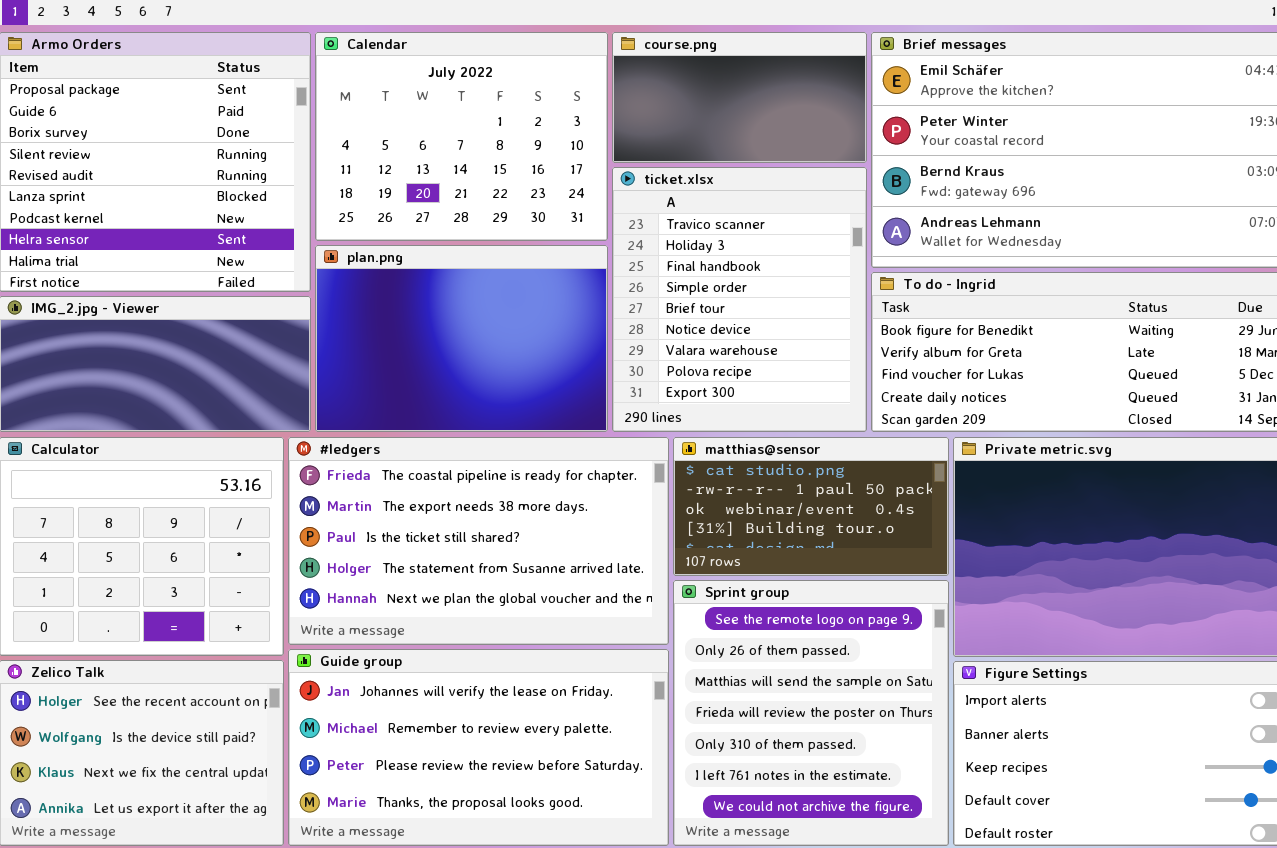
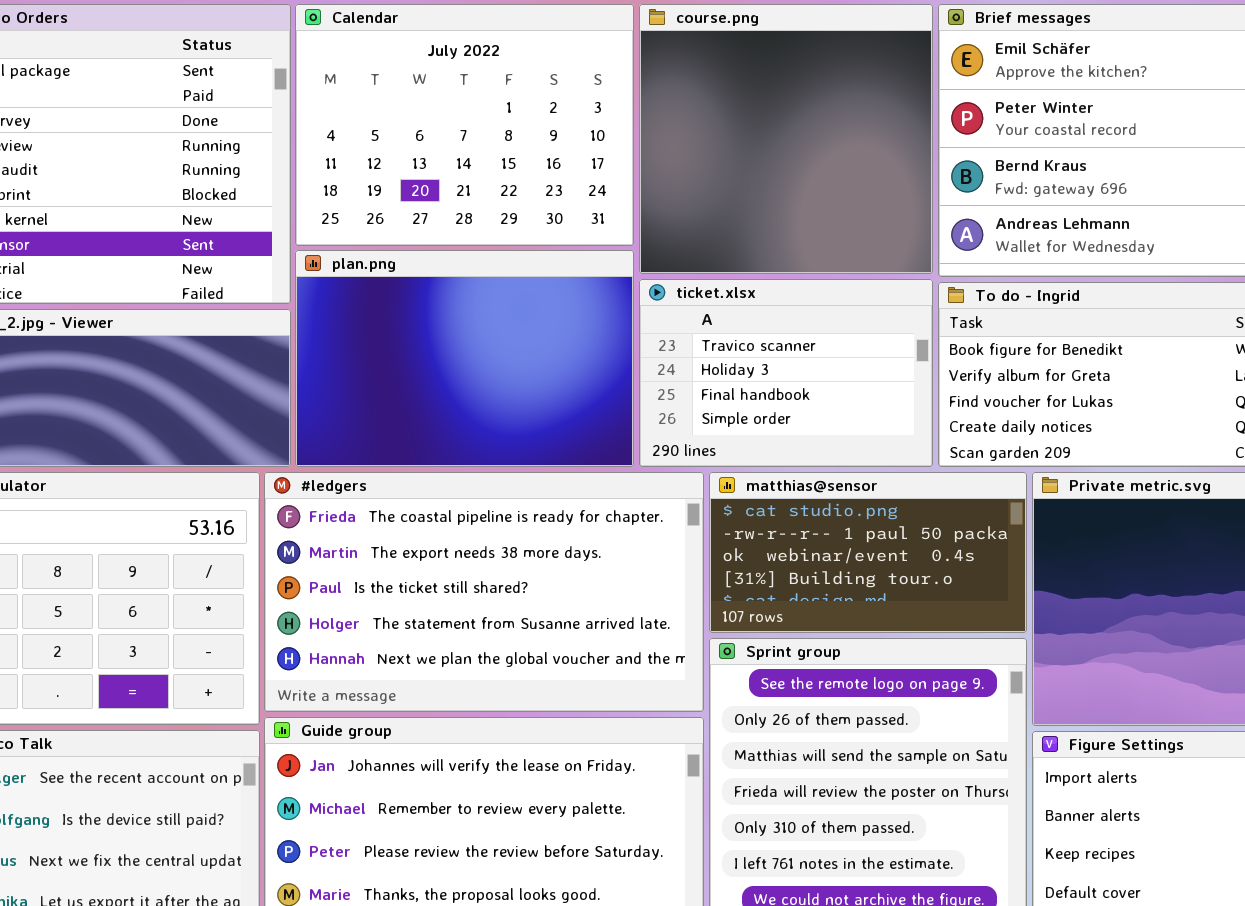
course.png: [612,32,867,163] -> [639,4,933,274], resized
ticket.xlsx: [612,167,867,432] -> [639,279,933,467], resized

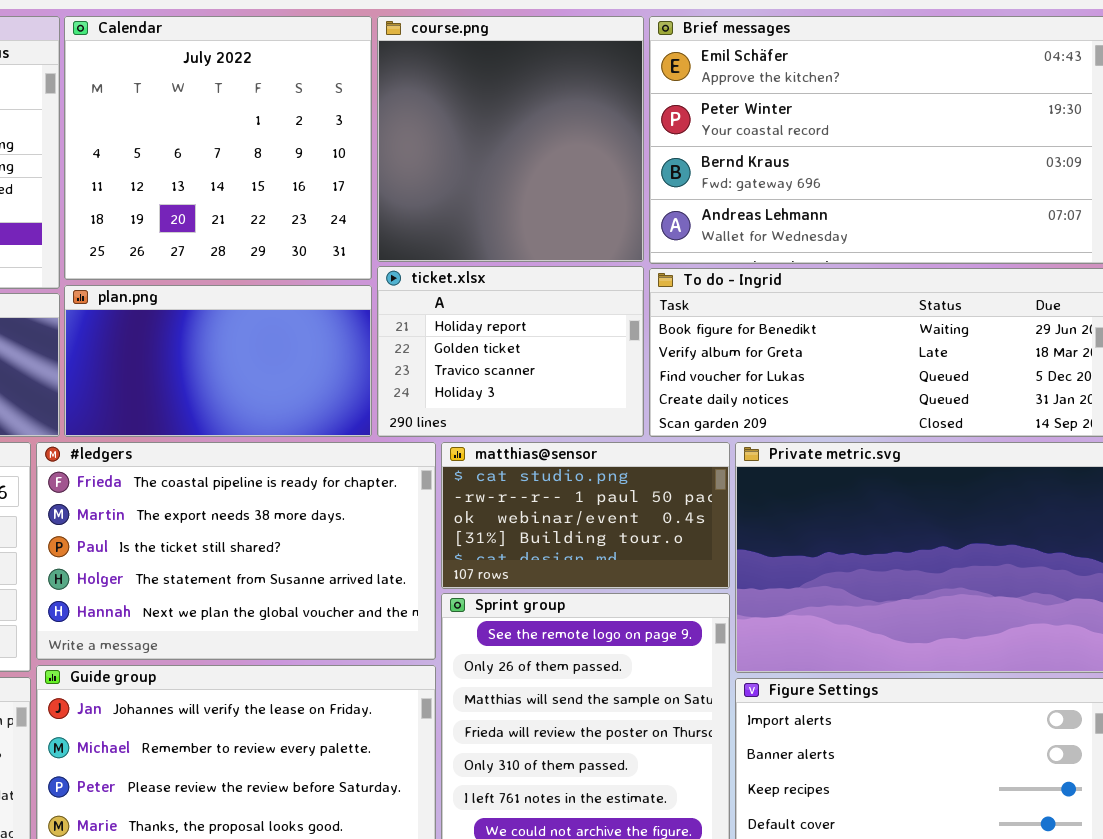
Calendar: [295,4,634,246] -> [64,16,372,280], resized
plan.png: [295,250,634,467] -> [64,285,372,437], resized
ticket.xlsx: [639,279,933,467] -> [377,266,644,437], scrolled up 2 rows

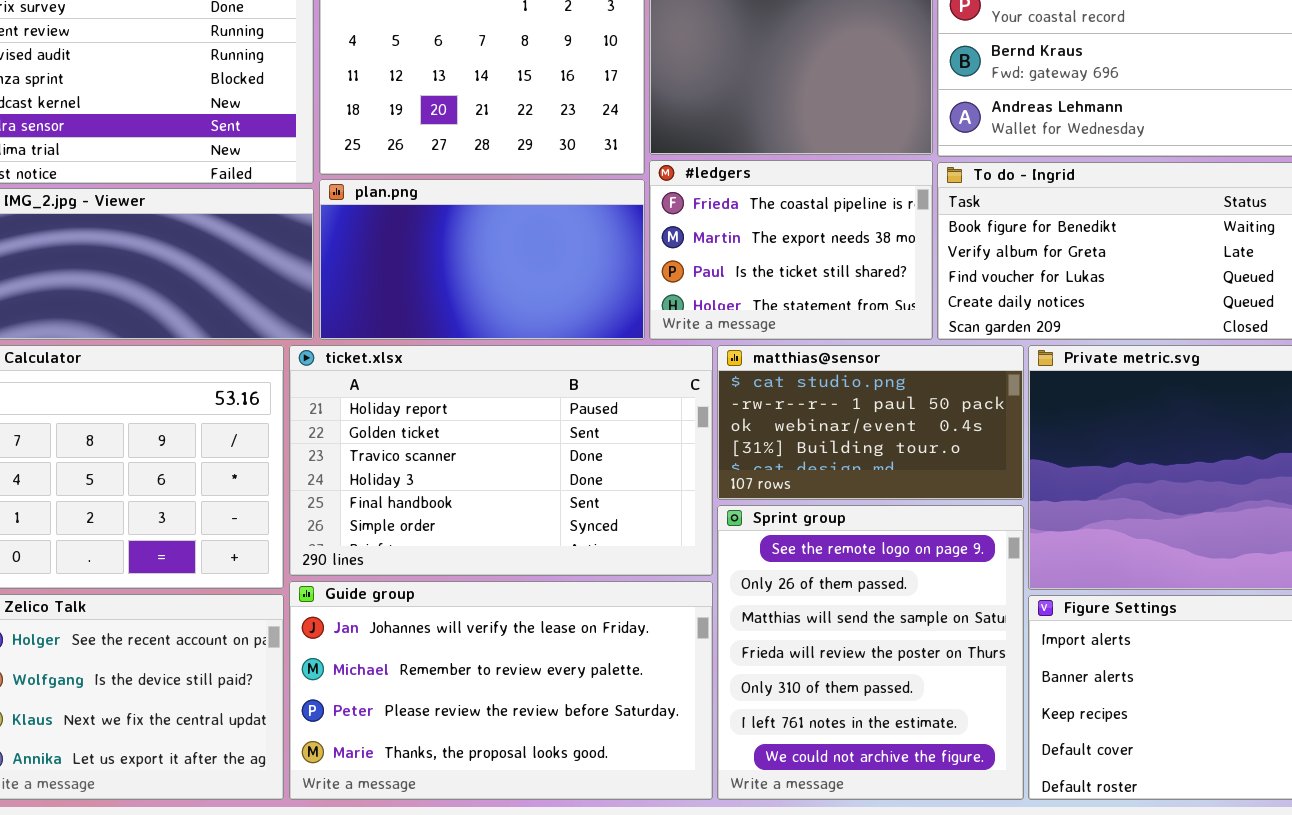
ticket.xlsx: [377,266,644,437] -> [289,345,713,576], moved, resized
#ledgers: [36,442,436,660] -> [649,160,933,340], moved, resized

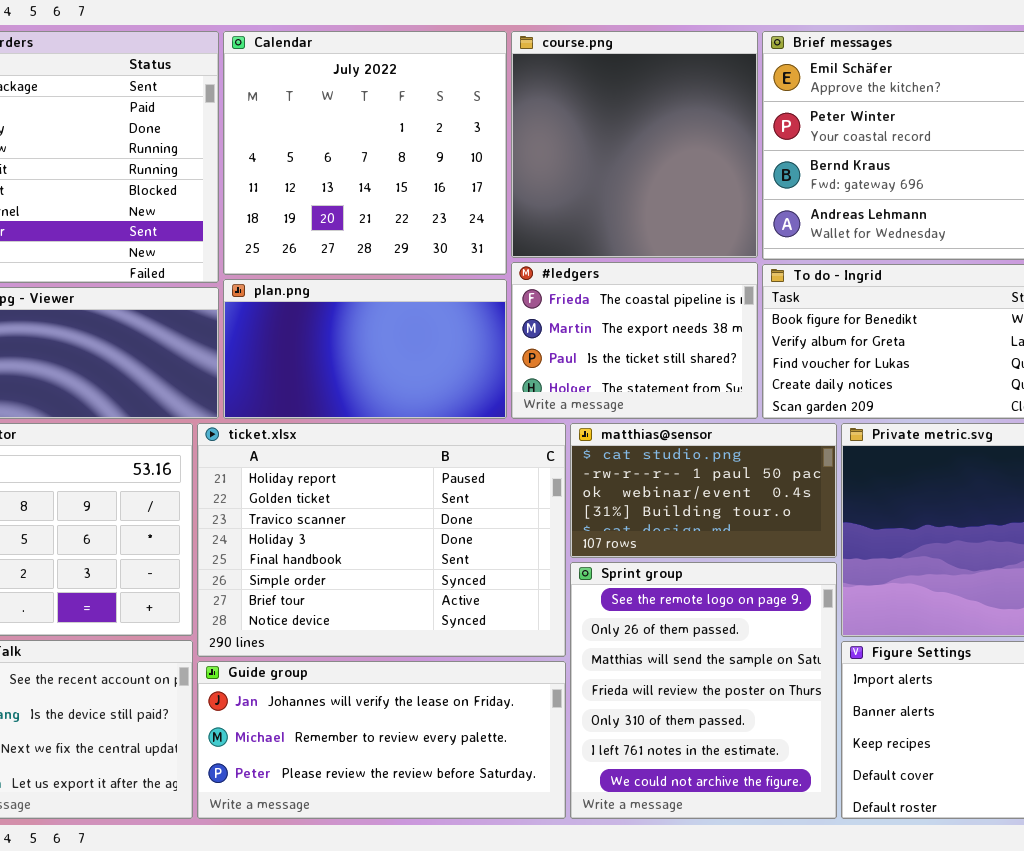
ticket.xlsx: [289,345,713,576] -> [197,423,566,657], resized
Guide group: [289,581,713,800] -> [197,661,566,819], resized

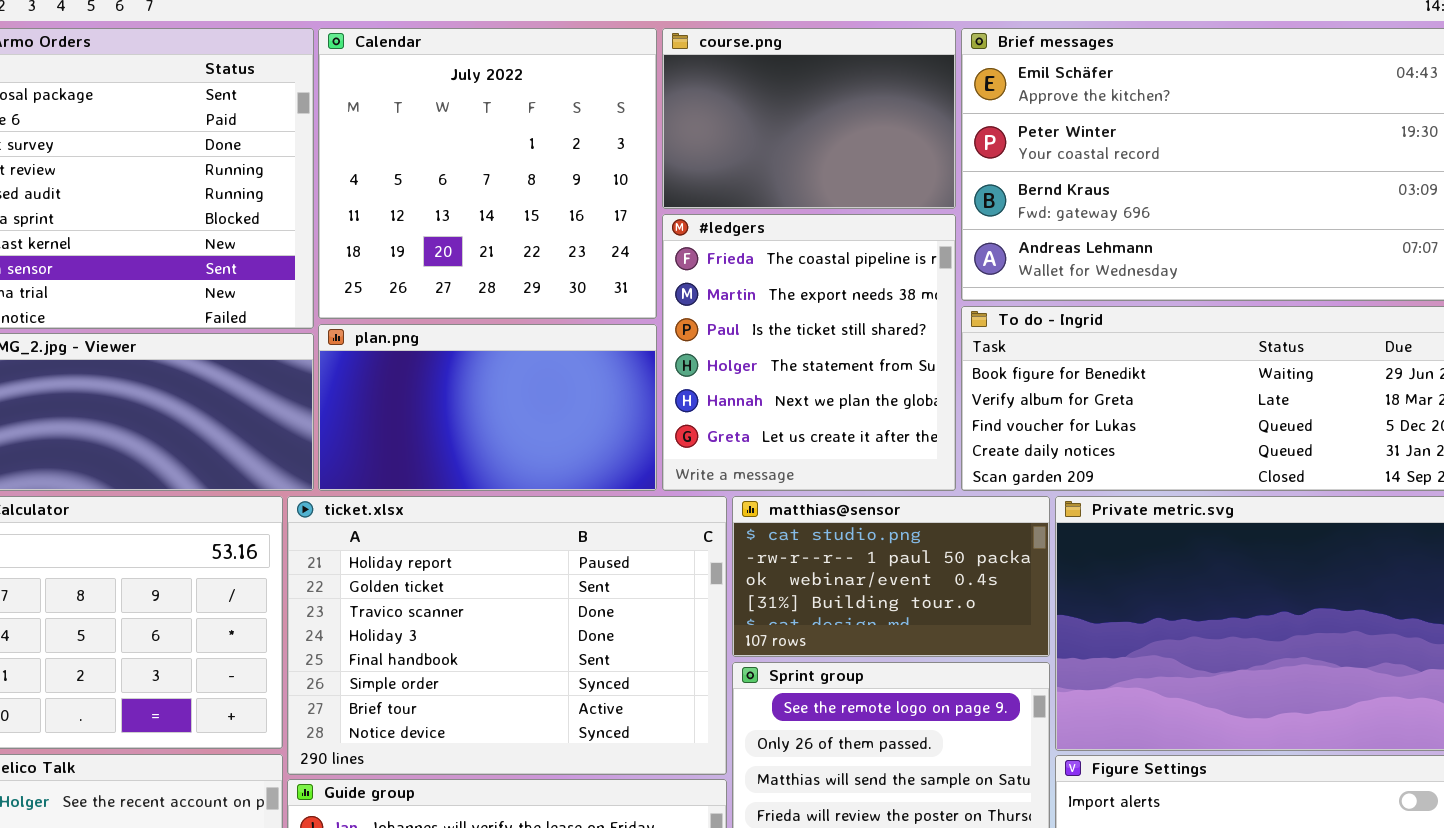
course.png: [511,31,758,258] -> [662,28,956,209], resized
#ledgers: [511,262,758,419] -> [662,214,956,491], resized

